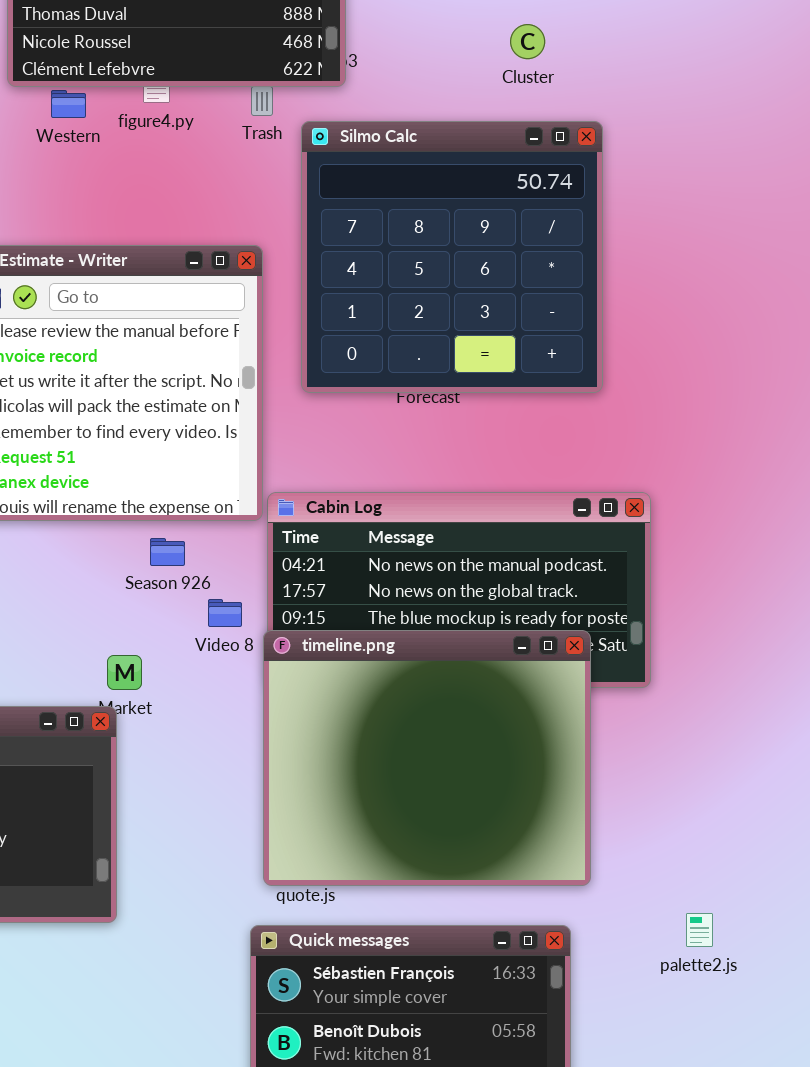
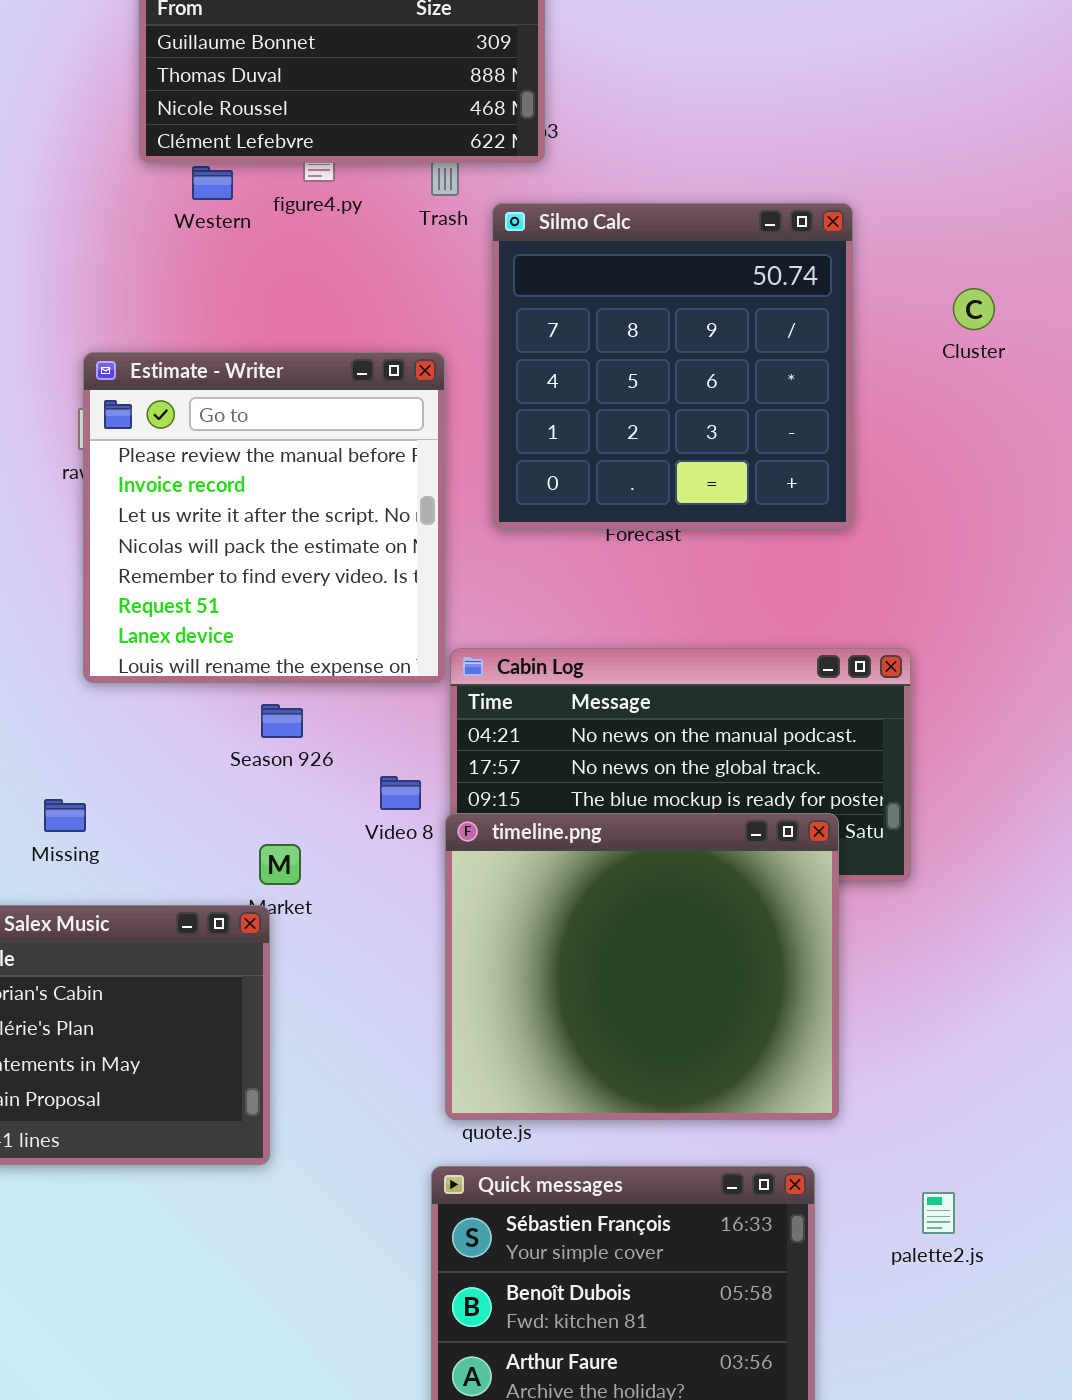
Cluster: [510,24,545,59] -> [953,288,995,330], moved
Season 926: [150,538,185,566] -> [261,704,303,738], moved
palette2.js: [686,913,713,947] -> [922,1192,955,1234], moved

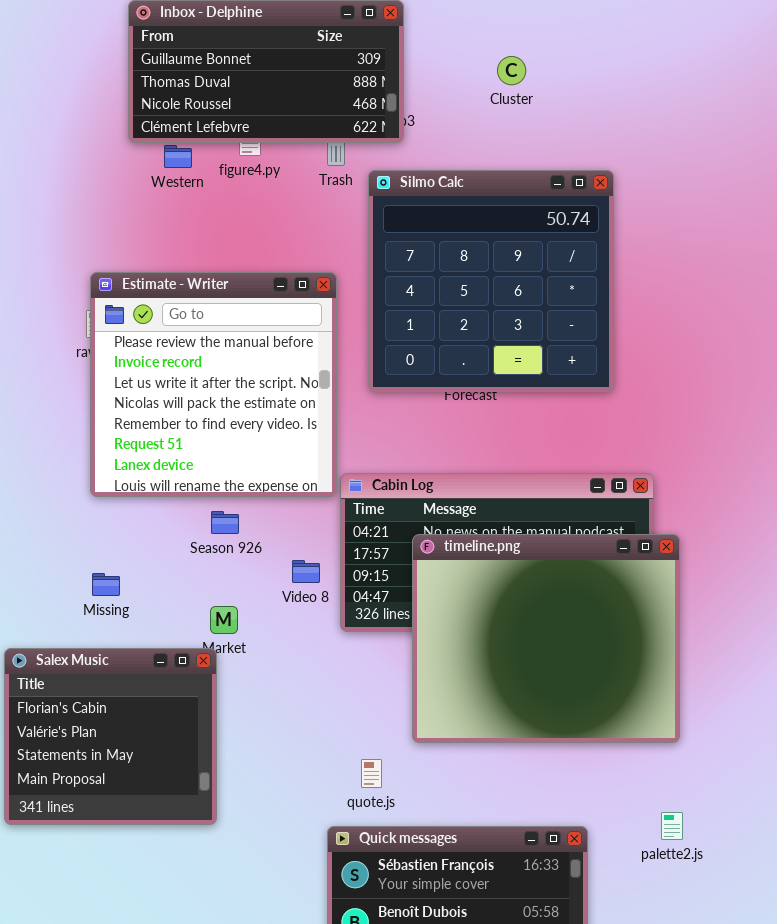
Cluster: [953,288,995,330] -> [497,56,526,85], moved
Missing: [44,799,86,832] -> [92,573,120,596], moved
timeline.png: [445,813,839,1120] -> [412,534,680,743], moved
palette2.js: [922,1192,955,1234] -> [661,812,683,840], moved

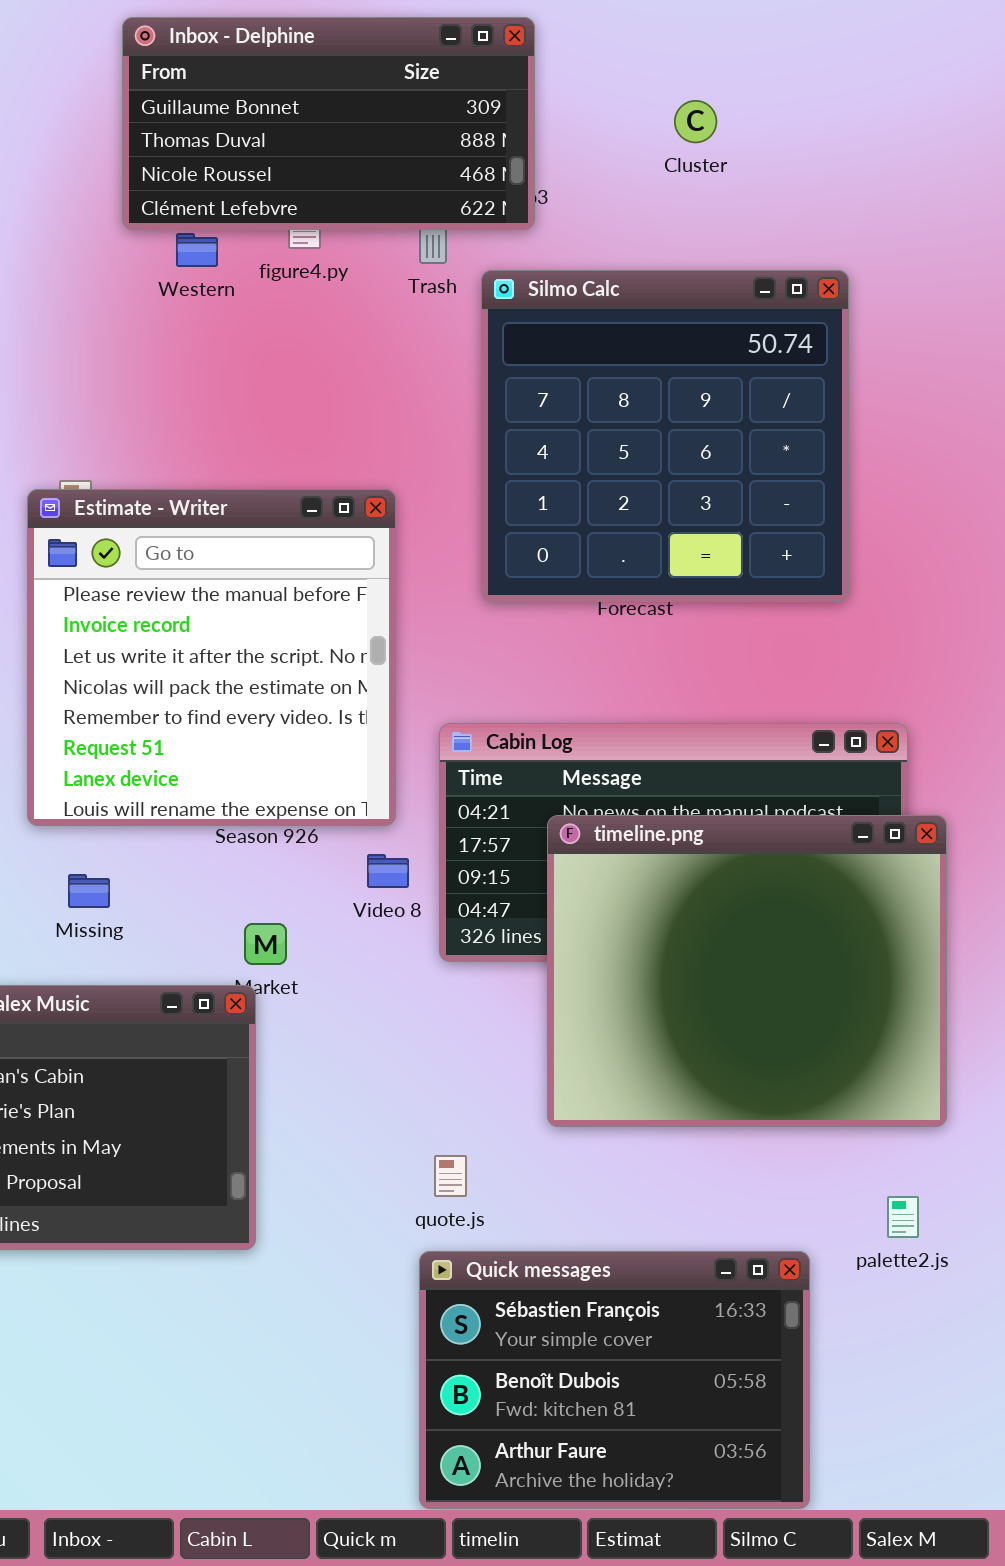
Estimate - Writer: [90,272,337,497] -> [27,489,396,826], moved
quote.js: [361,759,382,788] -> [434,1155,467,1197], moved
palette2.js: [661,812,683,840] -> [887,1196,919,1238], moved

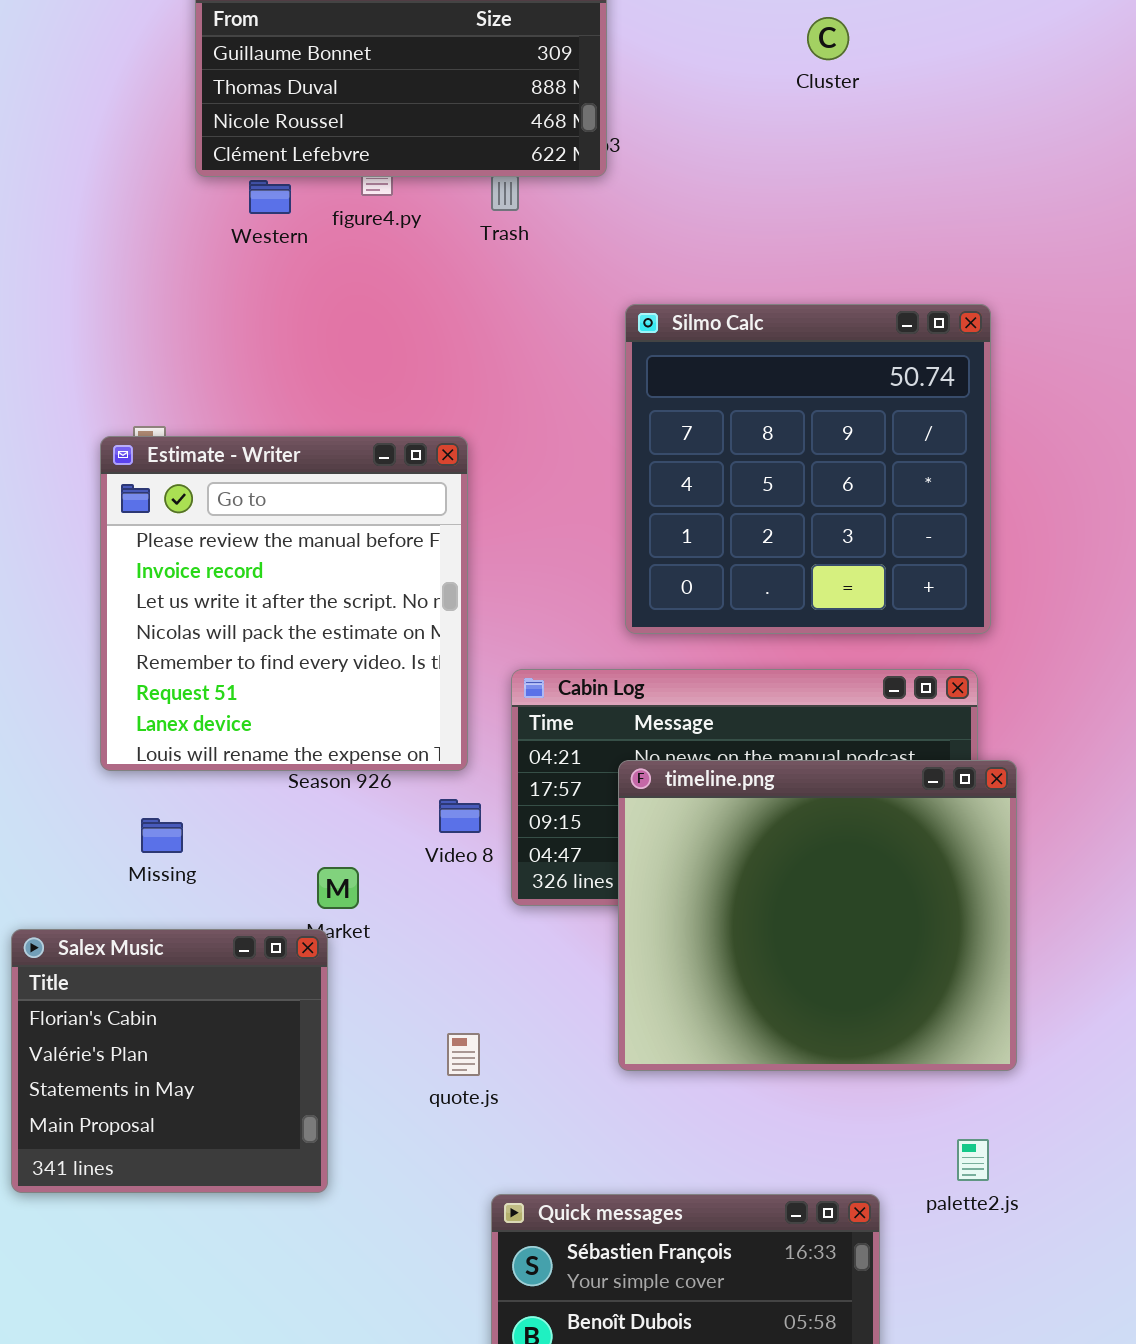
Cluster: [674,100,717,143] -> [807,17,849,60], moved
Silmo Calc: [481,270,849,602] -> [625,304,991,634], moved
quote.js: [434,1155,467,1197] -> [447,1033,480,1076], moved

